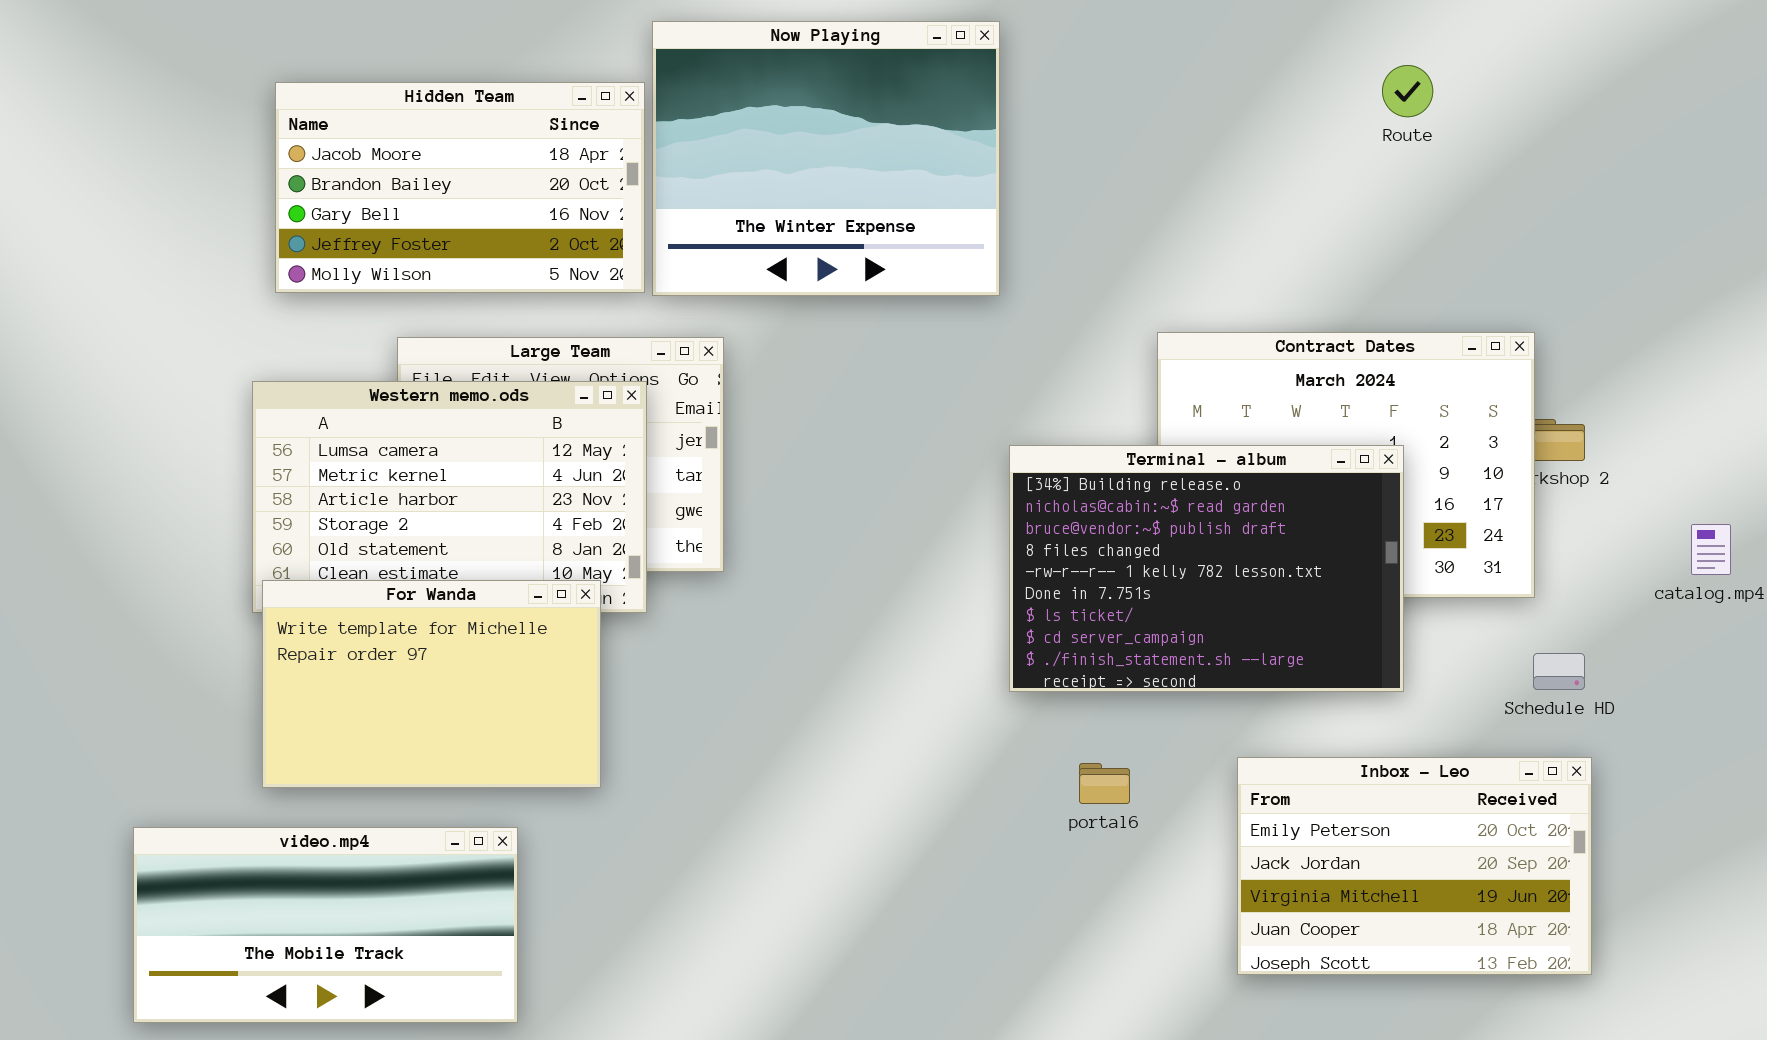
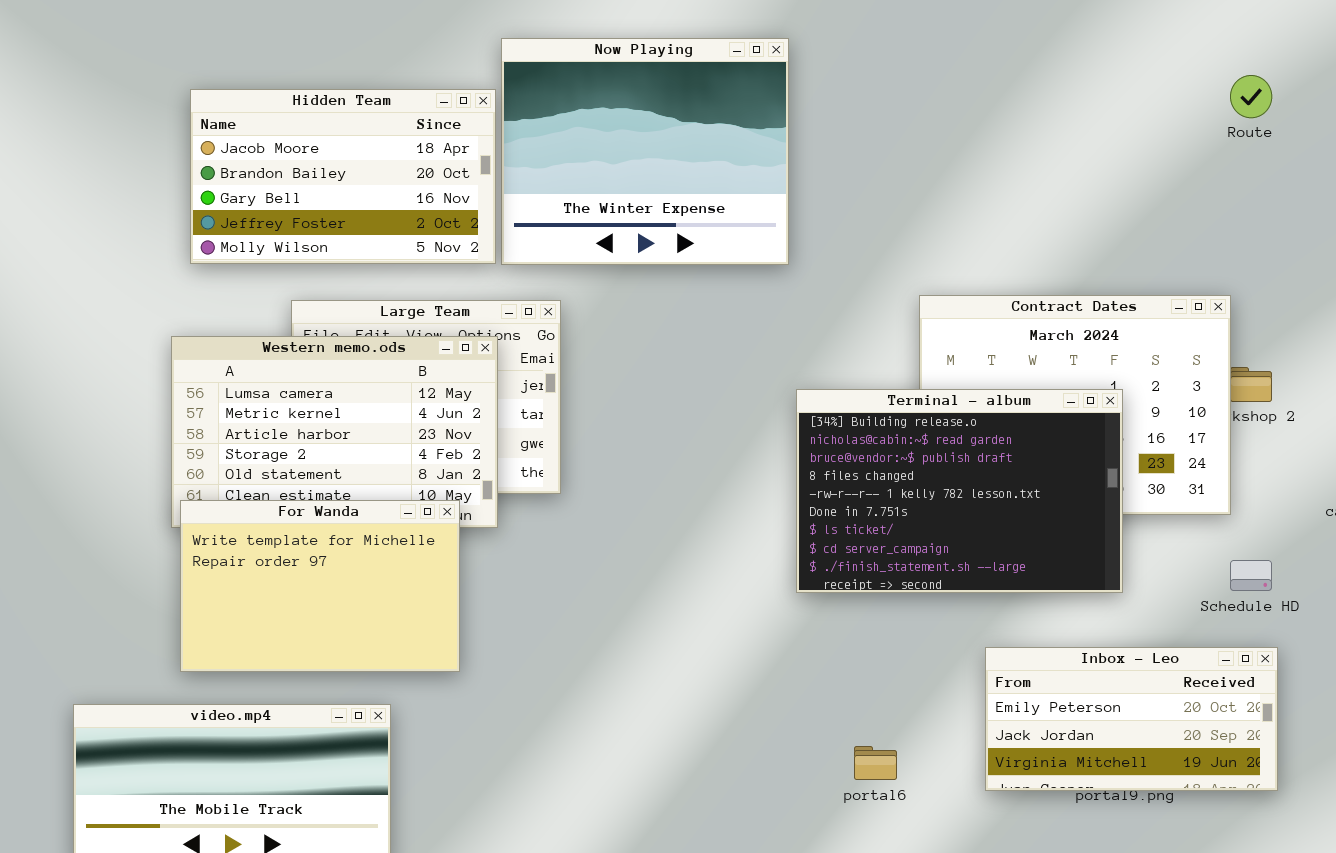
Route: [1382,65,1433,117] -> [1230,75,1272,118], moved
Inbox - Leo: [1237,757,1592,975] -> [985,647,1278,791], resized
portal6: [1079,763,1130,804] -> [854,746,897,780], moved

